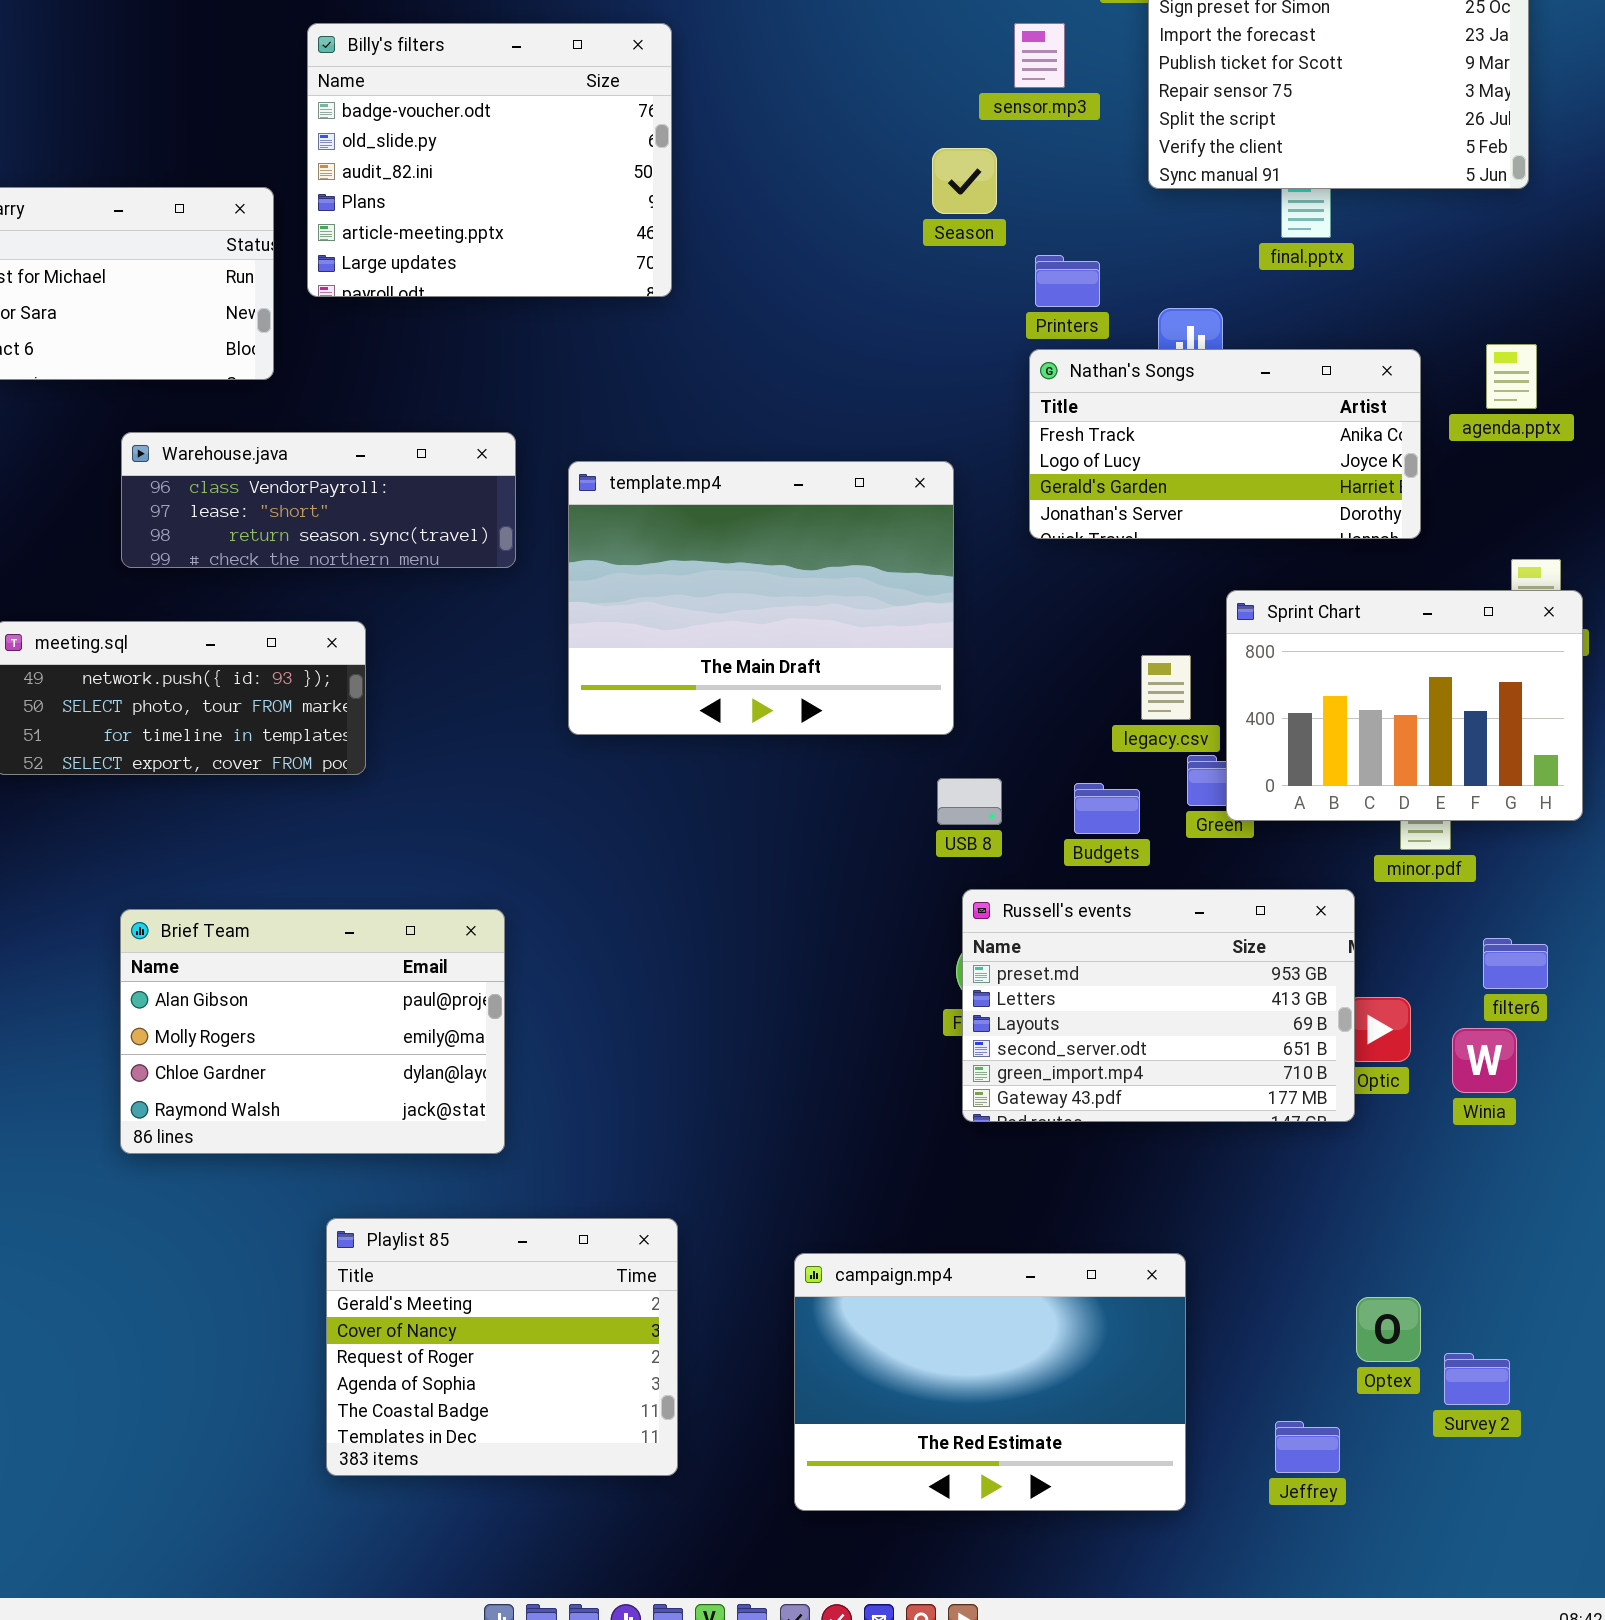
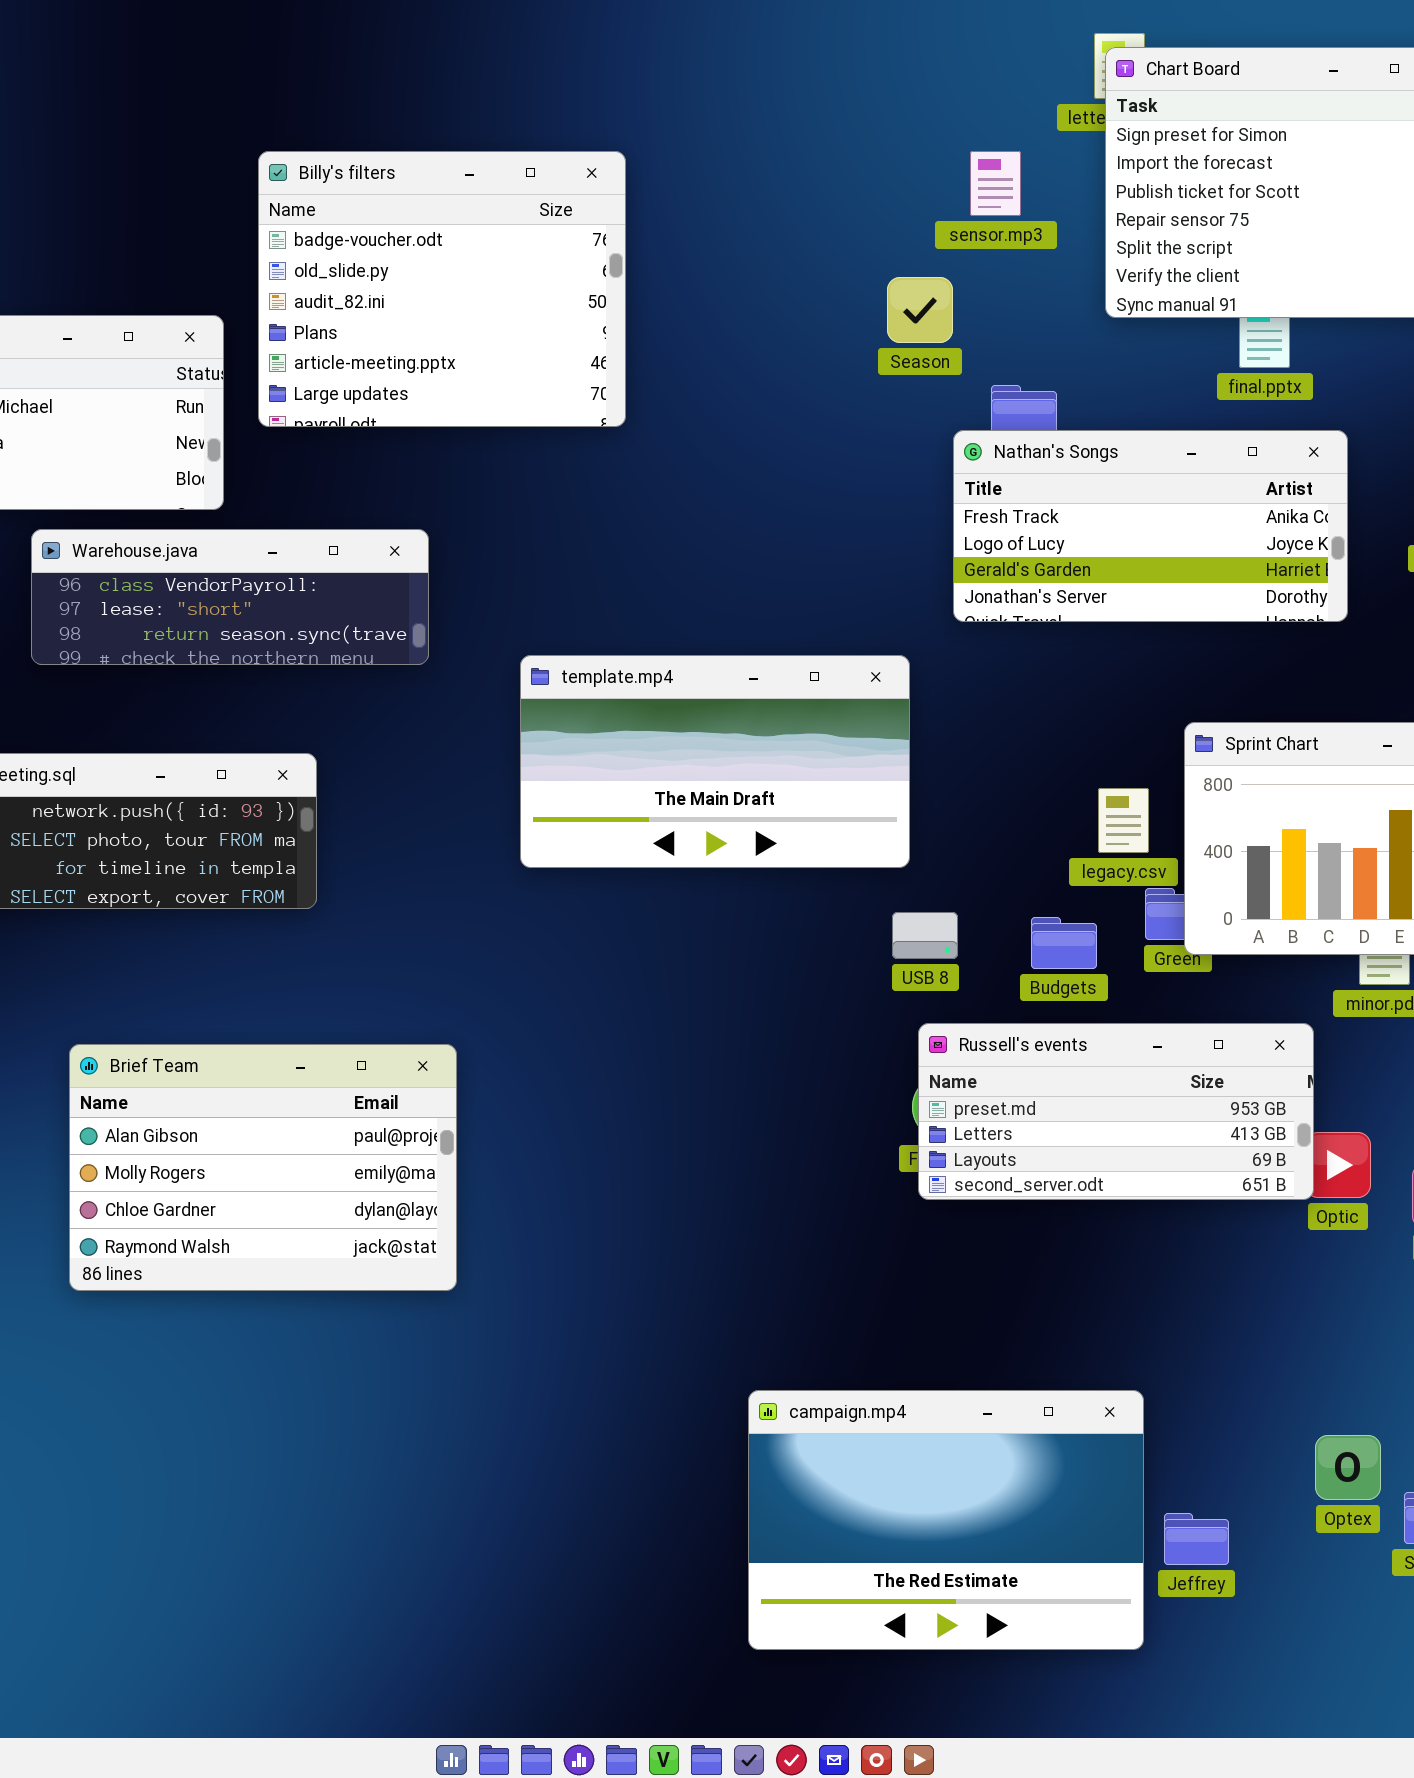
Nathan's Songs: [1029,349,1421,539] -> [953,430,1348,622], moved
Warehouse.java: [121,432,516,568] -> [31,529,429,665], moved
template.mp4: [568,461,954,735] -> [520,655,910,868], resized
Russell's events: [962,889,1355,1122] -> [918,1023,1314,1200], resized
Playlist 85: [326,1218,678,1476] -> none, closed
Jeffrey: [1275,1421,1340,1473] -> [1164,1513,1229,1565], moved

